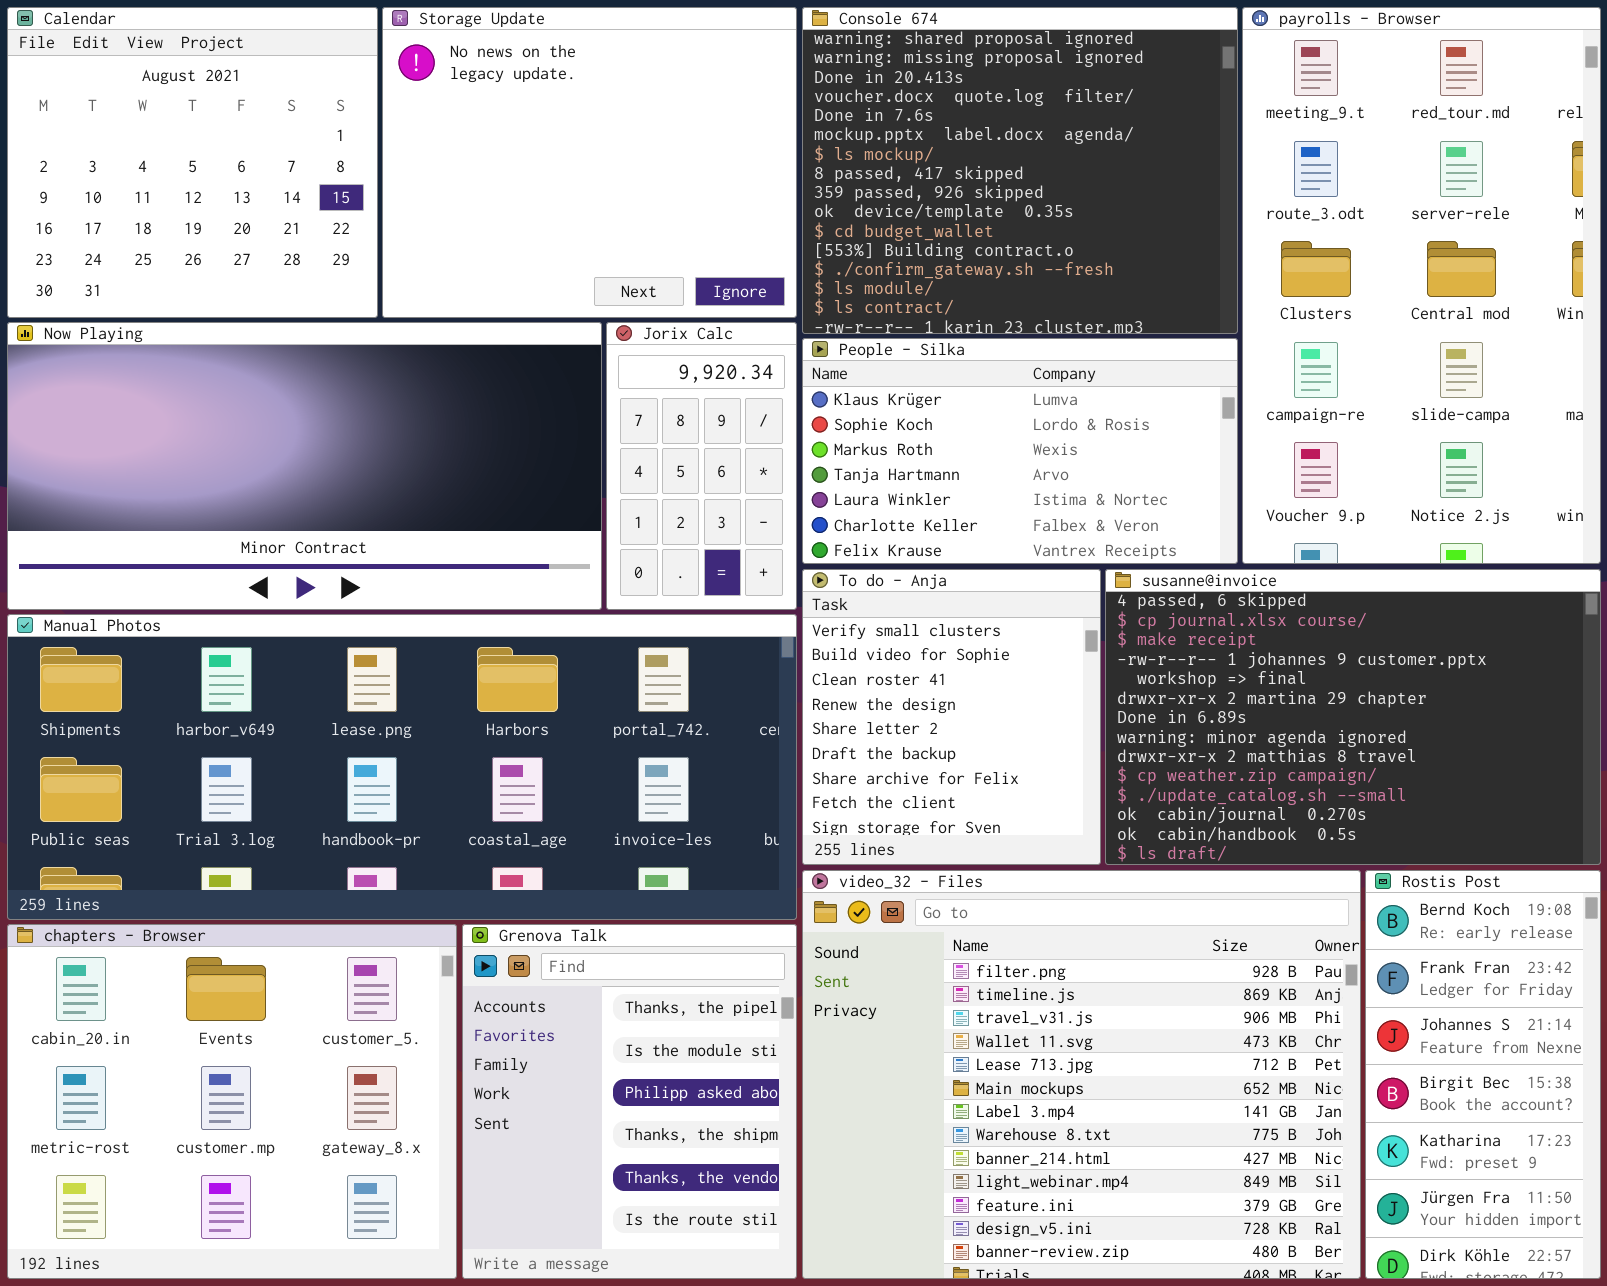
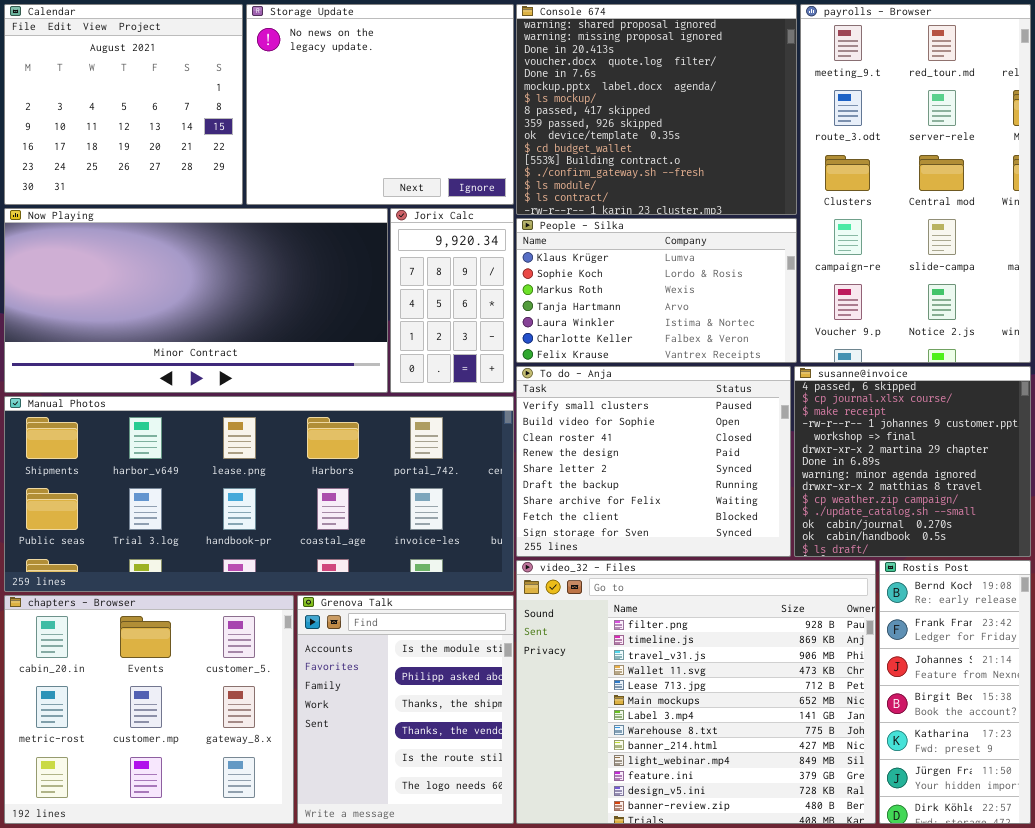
To do - Anja: [802,569,1101,865] -> [516,366,791,557], resized
susanne@invoice: [1105,569,1601,865] -> [794,366,1031,557], resized
Grenova Talk: [462,924,797,1279] -> [297,595,514,824], scrolled down 1 row

